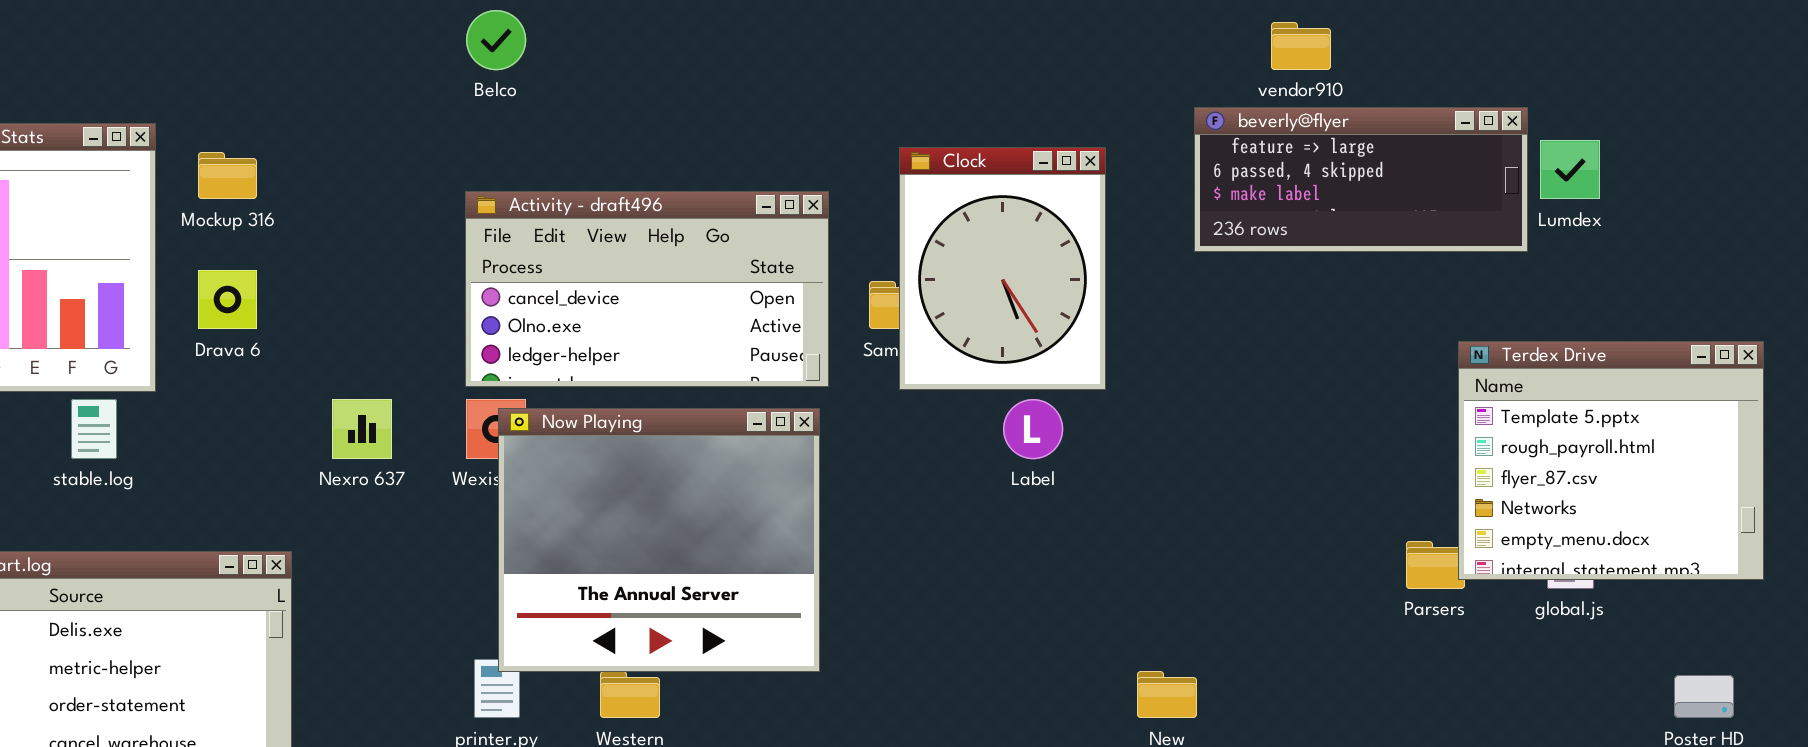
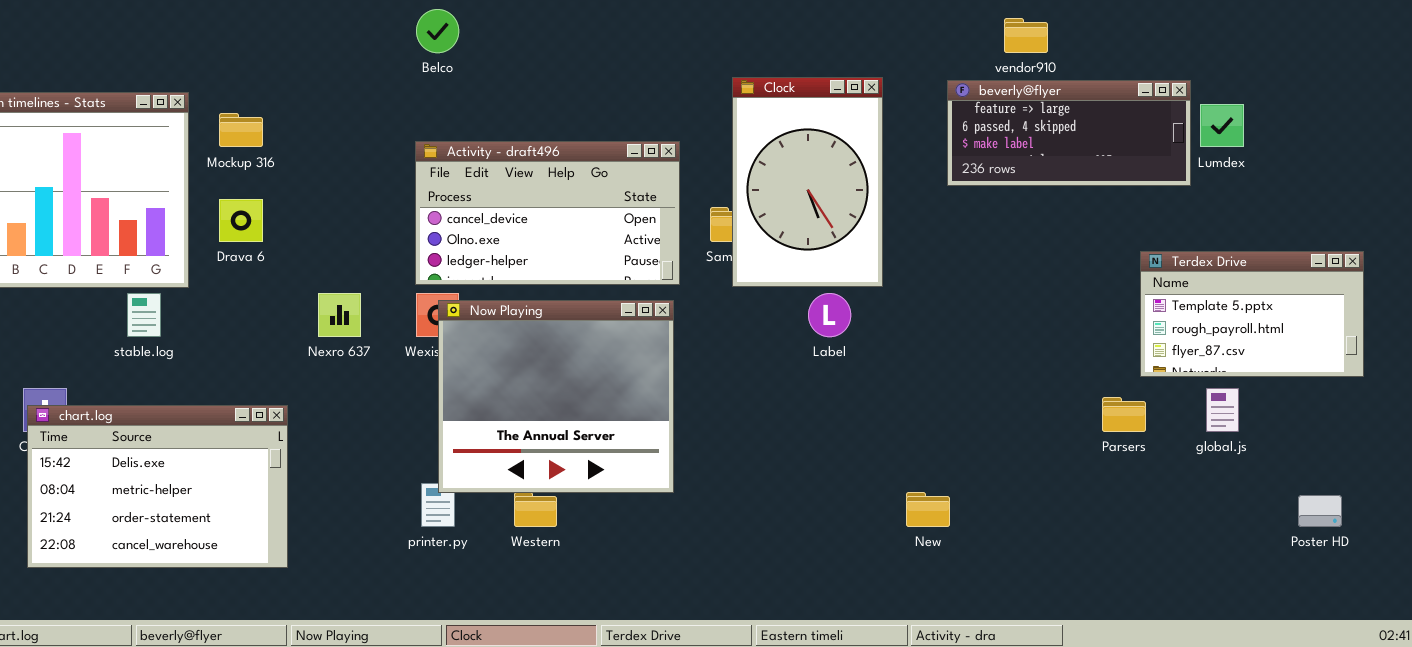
Clock: [899,147,1106,390] -> [732,77,883,287], resized
Terdex Drive: [1458,341,1764,580] -> [1140,251,1364,377], resized

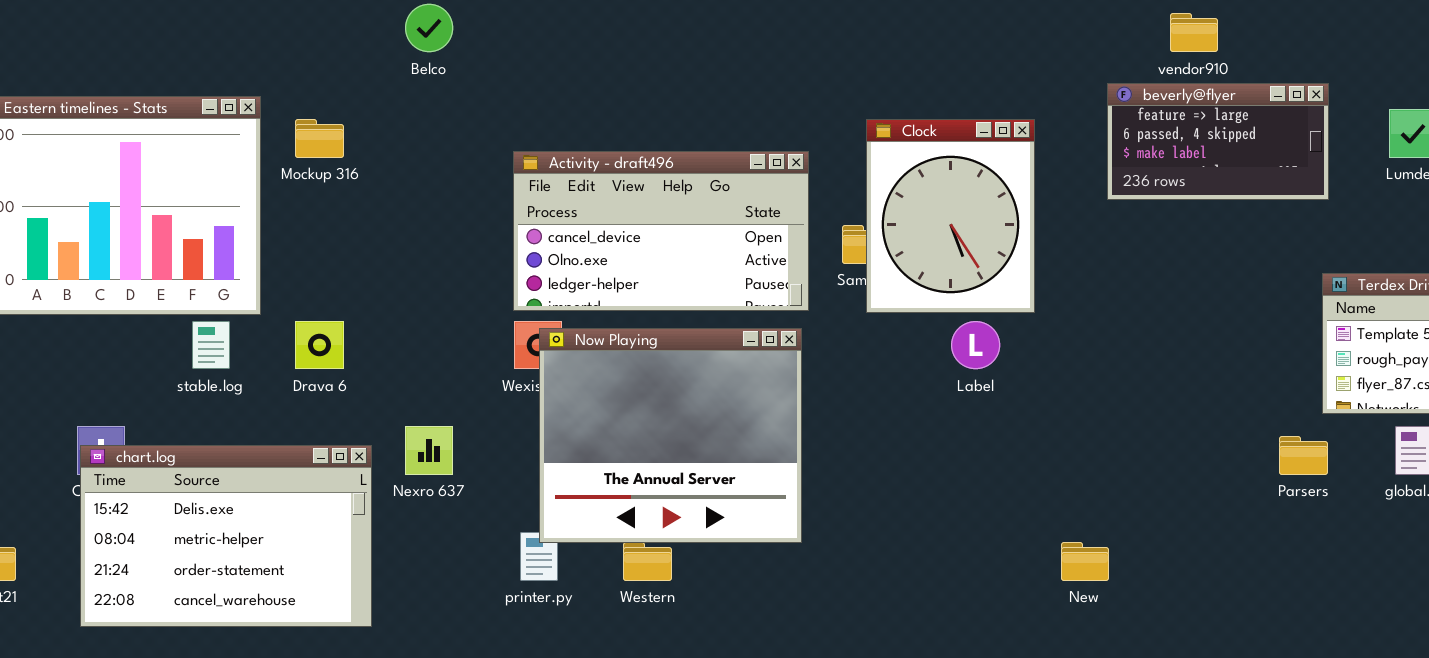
Belco: [416,9,459,53] -> [405,4,453,52], moved
Clock: [732,77,883,287] -> [866,119,1035,313], resized
beverly@flyer: [947,80,1191,186] -> [1107,83,1329,200], resized
Drava 6: [219,199,263,242] -> [295,321,344,369], moved
Nexro 637: [318,293,361,337] -> [405,426,453,475], moved

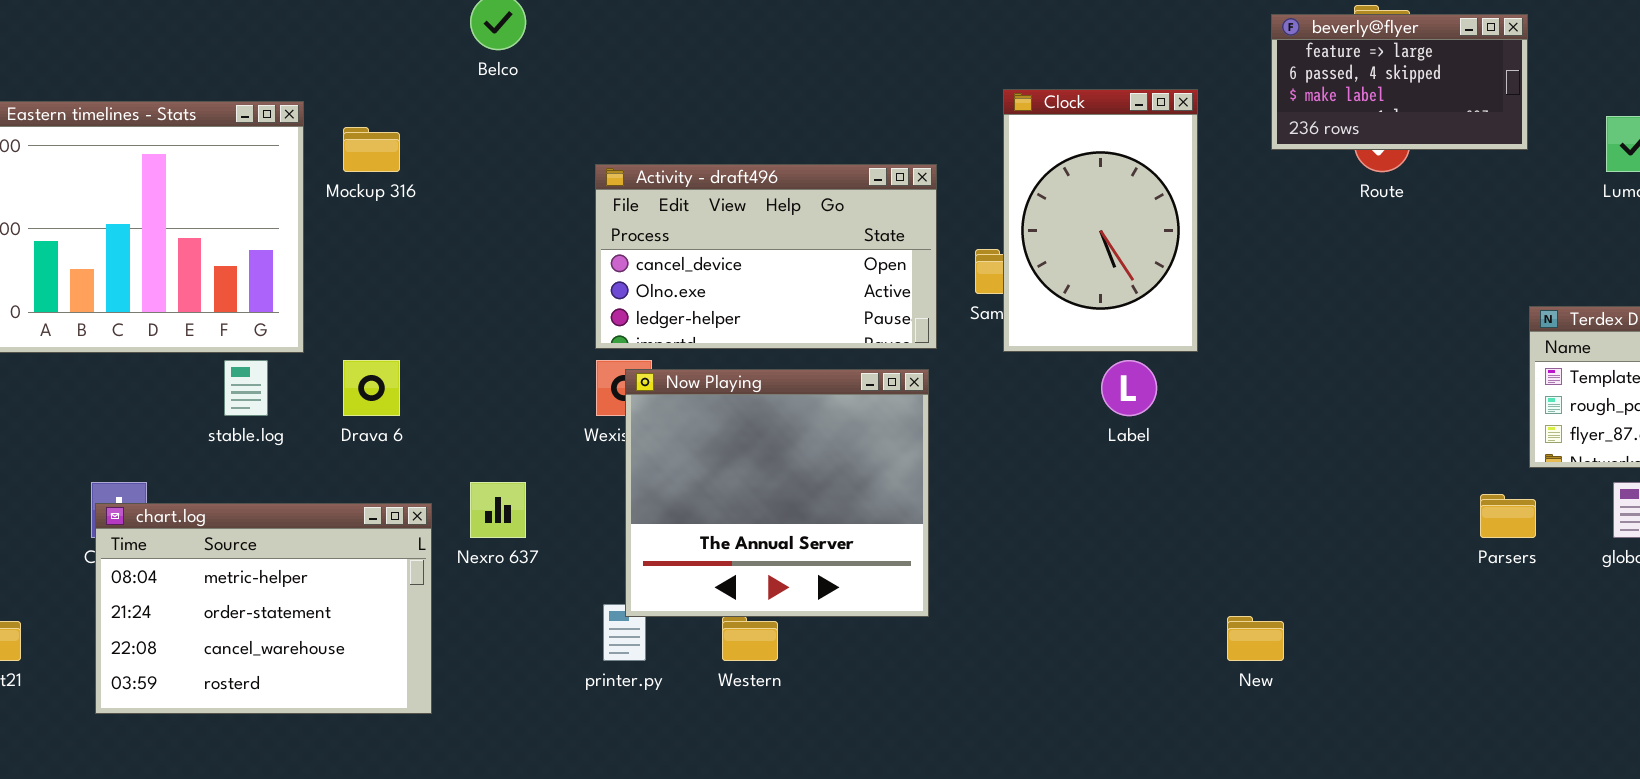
beverly@flyer: [1107,83,1329,200] -> [1271,14,1528,150], moved
Clock: [866,119,1035,313] -> [1003,89,1198,352], resized
chart.log: [80,445,372,627] -> [95,503,432,714], scrolled down 1 row

